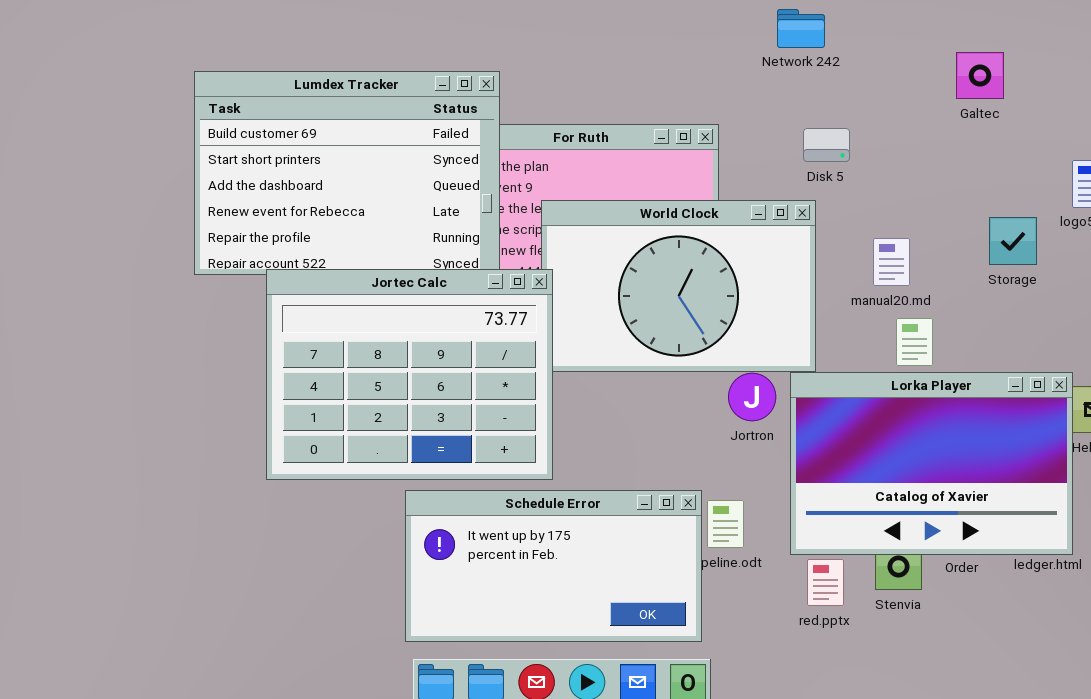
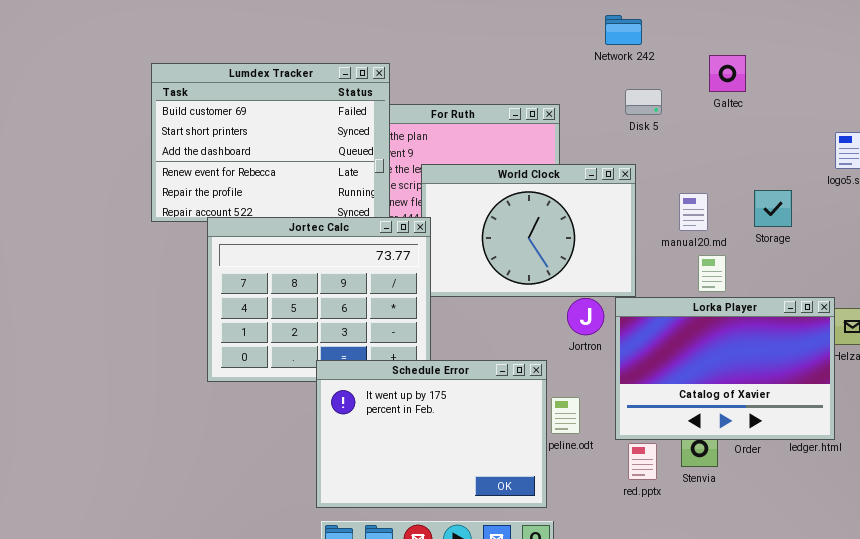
Galtec: [956,52,1004,99] -> [709,55,746,92], moved
Disk 5: [803,128,850,162] -> [625,89,662,115], moved
Storage: [989,217,1037,265] -> [754,190,792,227], moved
Schedule Error: [405,490,702,642] -> [316,360,547,508], resized

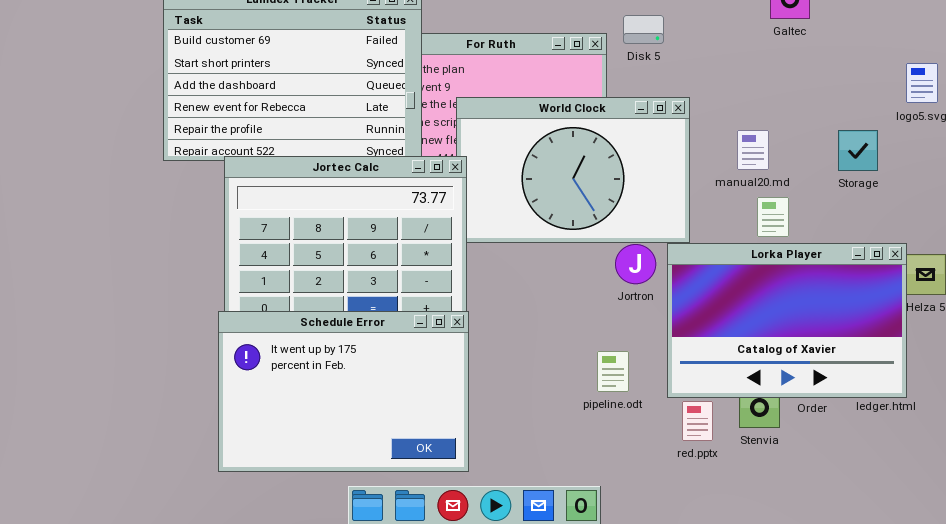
Disk 5: [625,89,662,115] -> [623,15,664,44], moved
Storage: [754,190,792,227] -> [838,130,878,171], moved
Schedule Error: [316,360,547,508] -> [218,311,469,472], moved

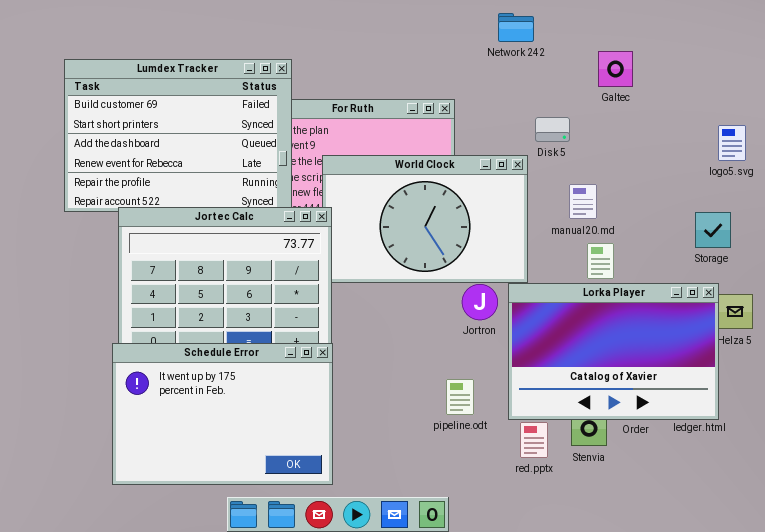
Disk 5: [623,15,664,44] -> [535,117,570,142], moved
Storage: [838,130,878,171] -> [695,212,731,248], moved

